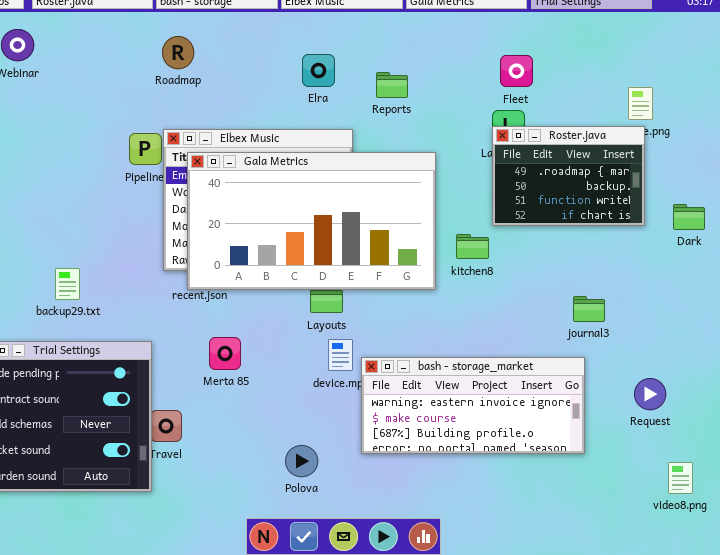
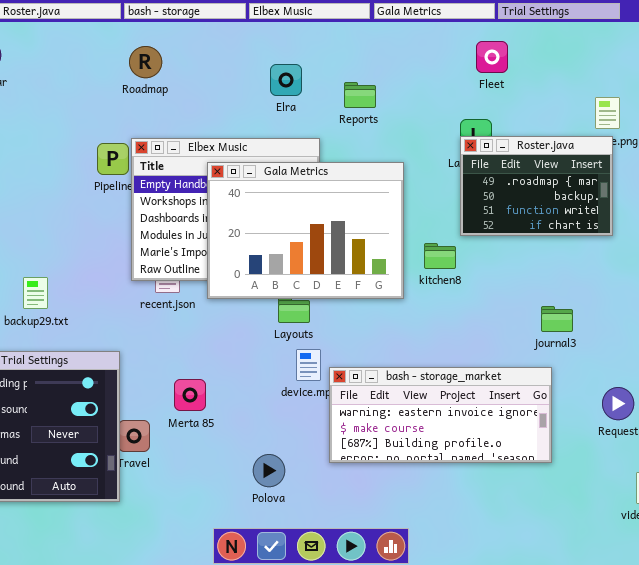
Fleet: [500,55,533,87] -> [476,41,508,73], moved
Gala Metrics: [187,152,436,290] -> [207,162,404,299], resized
Merta 85: [209,337,241,370] -> [174,379,206,411], moved

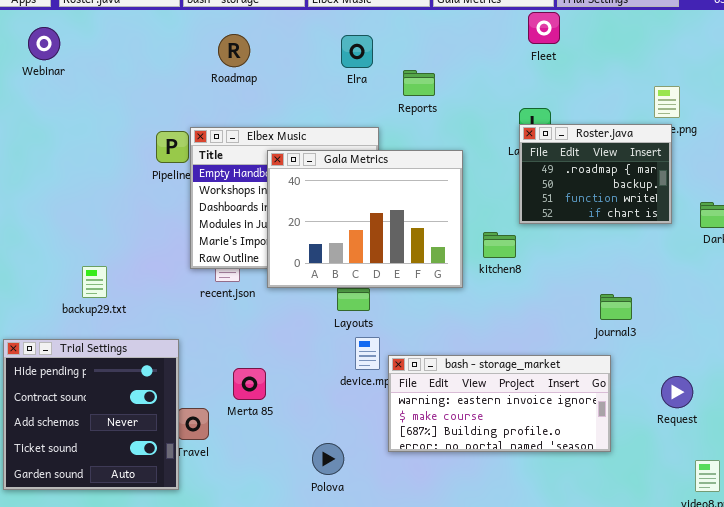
Fleet: [476,41,508,73] -> [528,12,560,44], moved
Roadmap: [129,46,162,78] -> [218,34,250,67], moved
Elra: [270,64,302,96] -> [341,35,373,68], moved

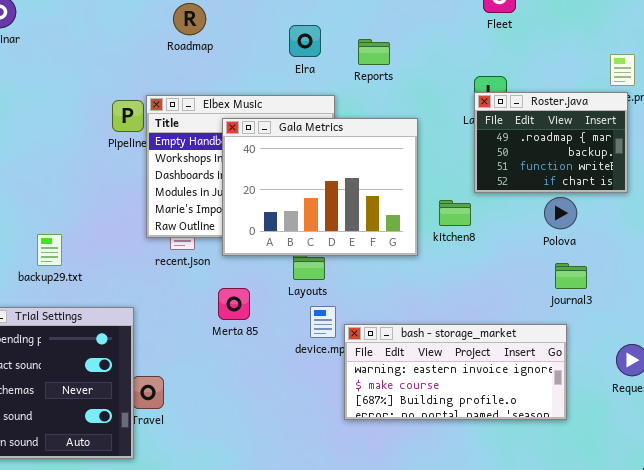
Elra: [341,35,373,68] -> [289,25,321,57], moved
Merta 85: [233,368,266,400] -> [218,288,250,320], moved
Polova: [312,443,344,475] -> [544,197,577,229], moved

